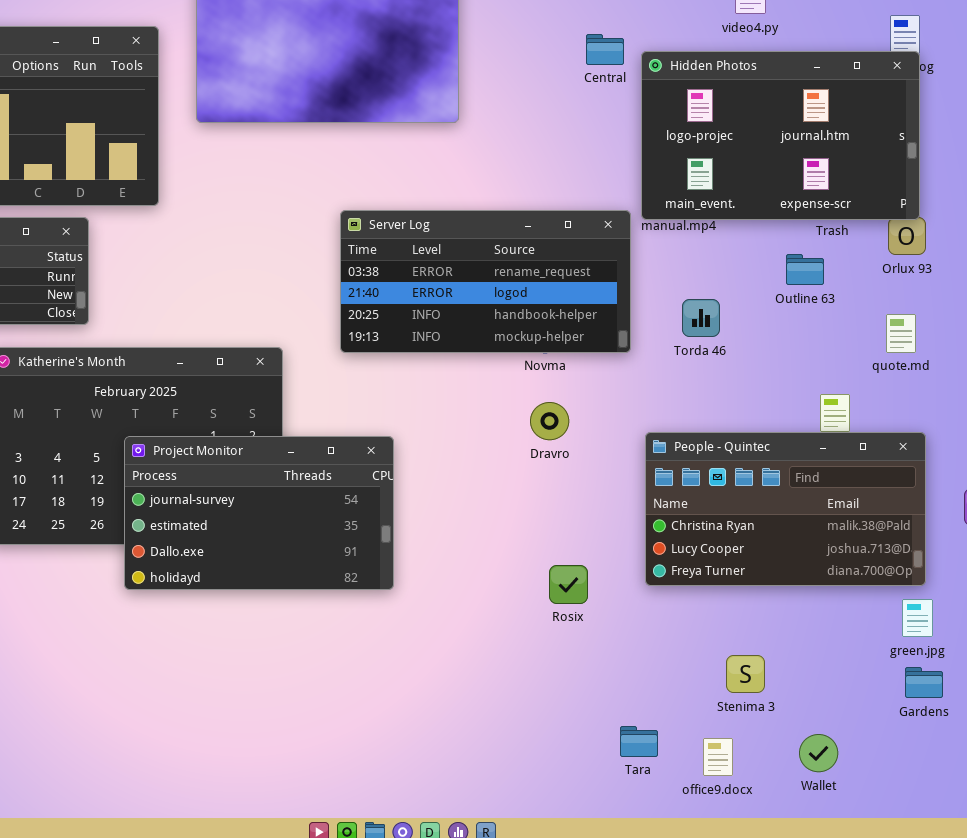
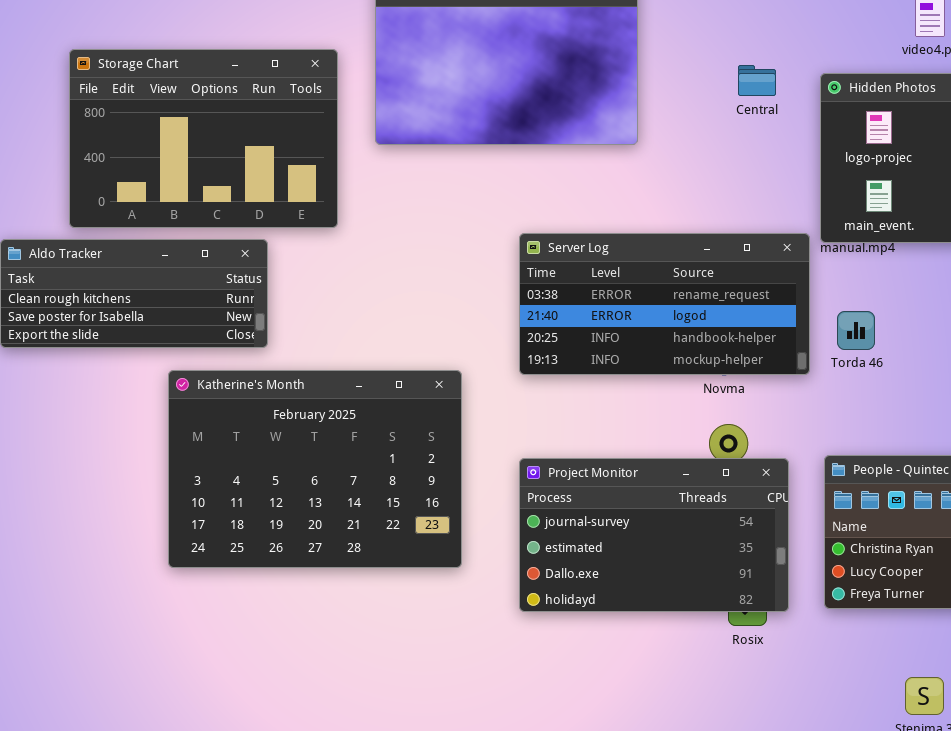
Central: [586,34,624,65] -> [738,65,776,96], moved
Torda 46: [682,299,720,337] -> [837,311,875,350], moved
Project Monitor: [124,436,394,590] -> [519,458,789,612], moved

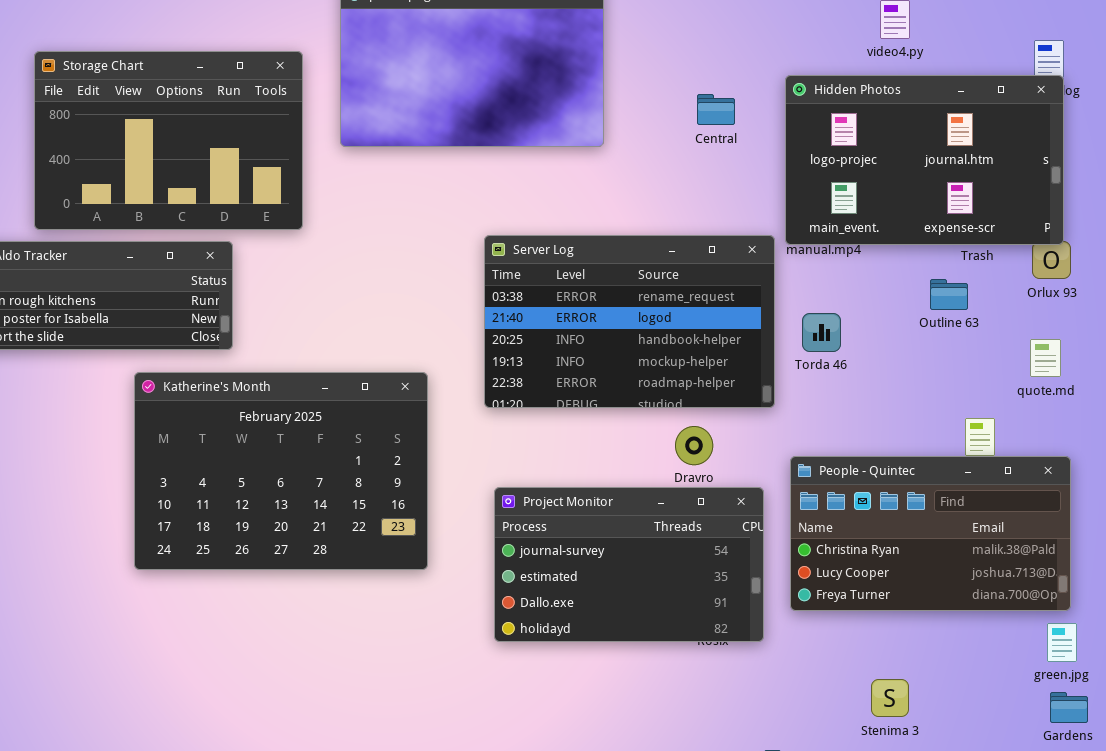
Central: [738,65,776,96] -> [697,94,735,125], moved
Server Log: [519,233,810,375] -> [484,235,775,408], resized
Project Monitor: [519,458,789,612] -> [494,487,764,642], moved

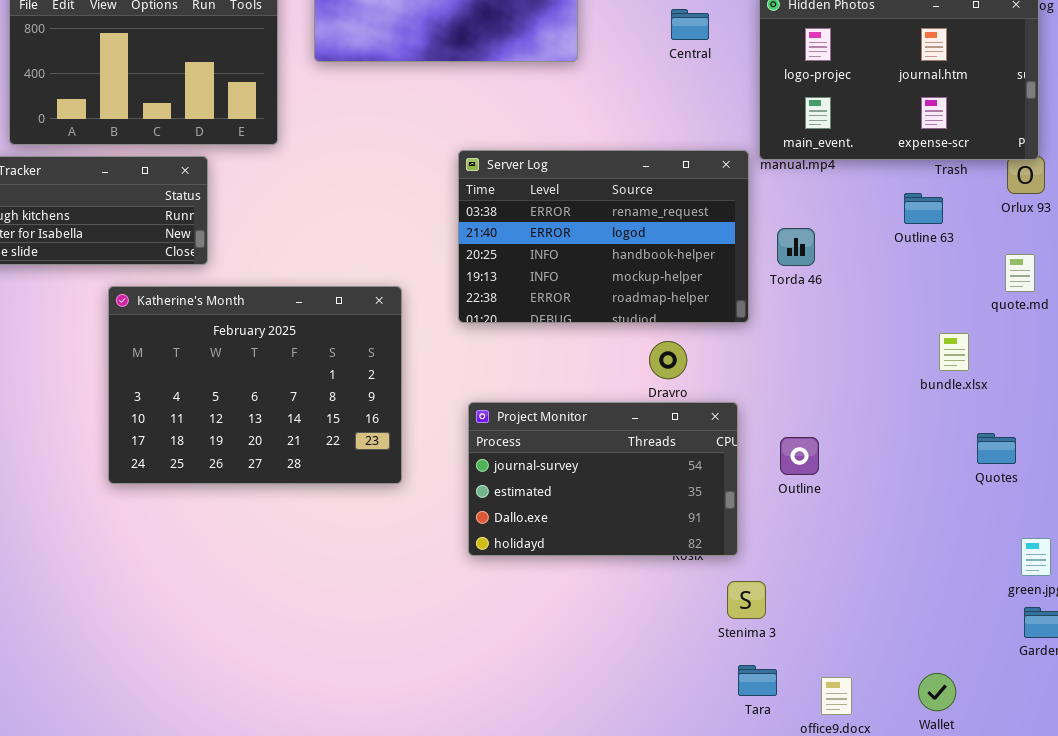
People - Quintec: [790,456,1071,611] -> none, closed
Stenima 3: [871,679,909,717] -> [727,581,766,619], moved

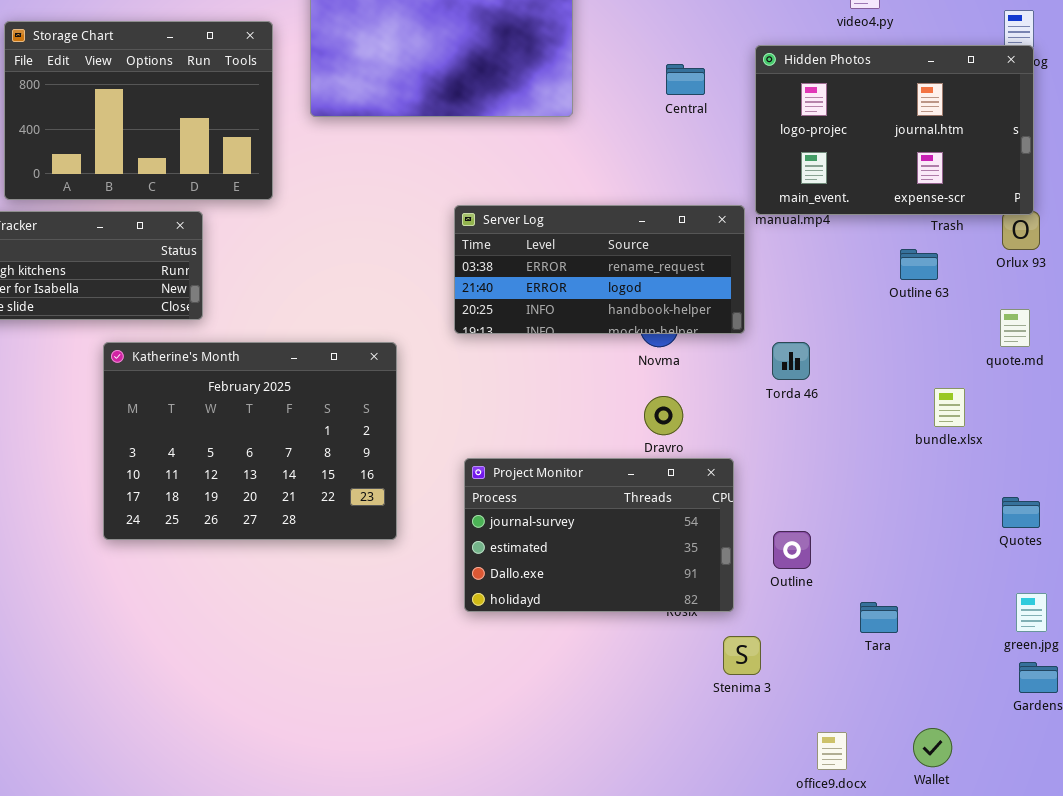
Server Log: [458,150,749,323] -> [454,205,745,334], resized
Torda 46: [777,228,815,266] -> [772,342,810,380], moved
Quotes: [977,433,1016,464] -> [1002,497,1040,528], moved
Outline: [780,437,819,475] -> [773,531,811,569], moved
Tara: [738,665,777,696] -> [860,602,898,633], moved

